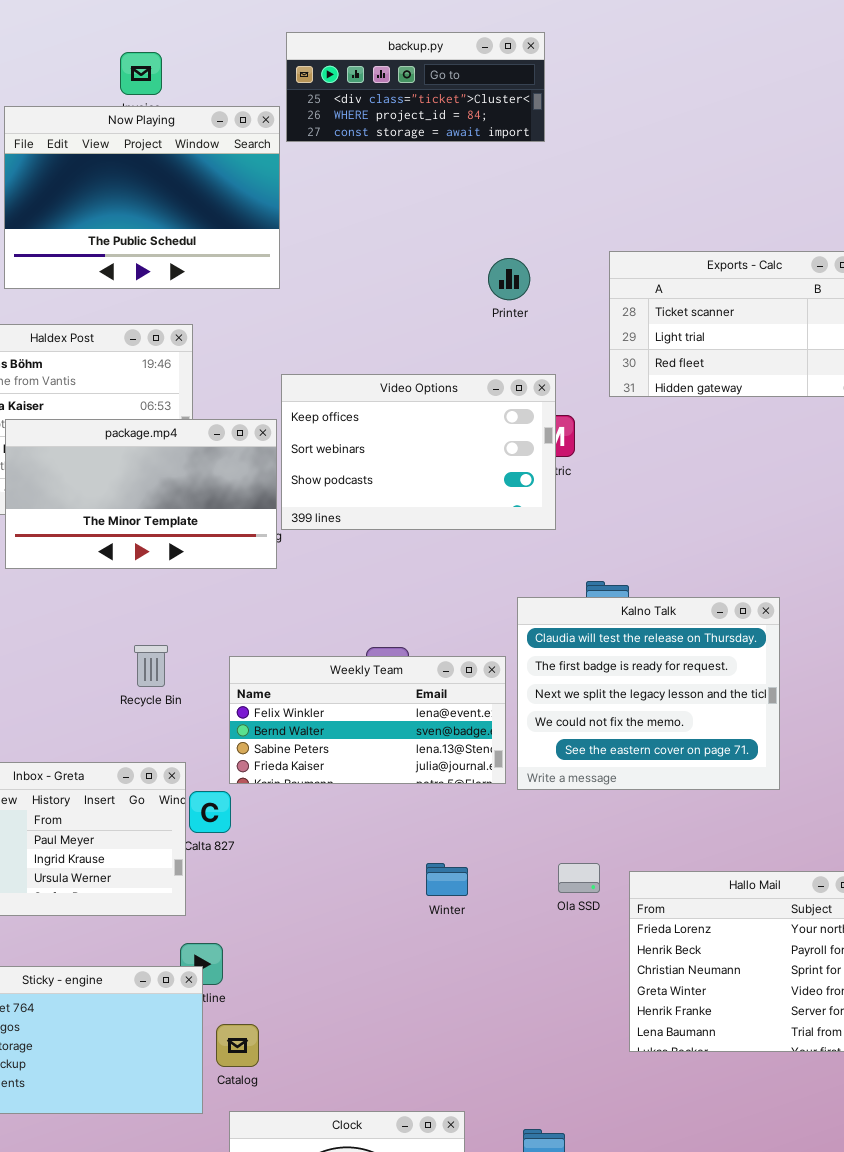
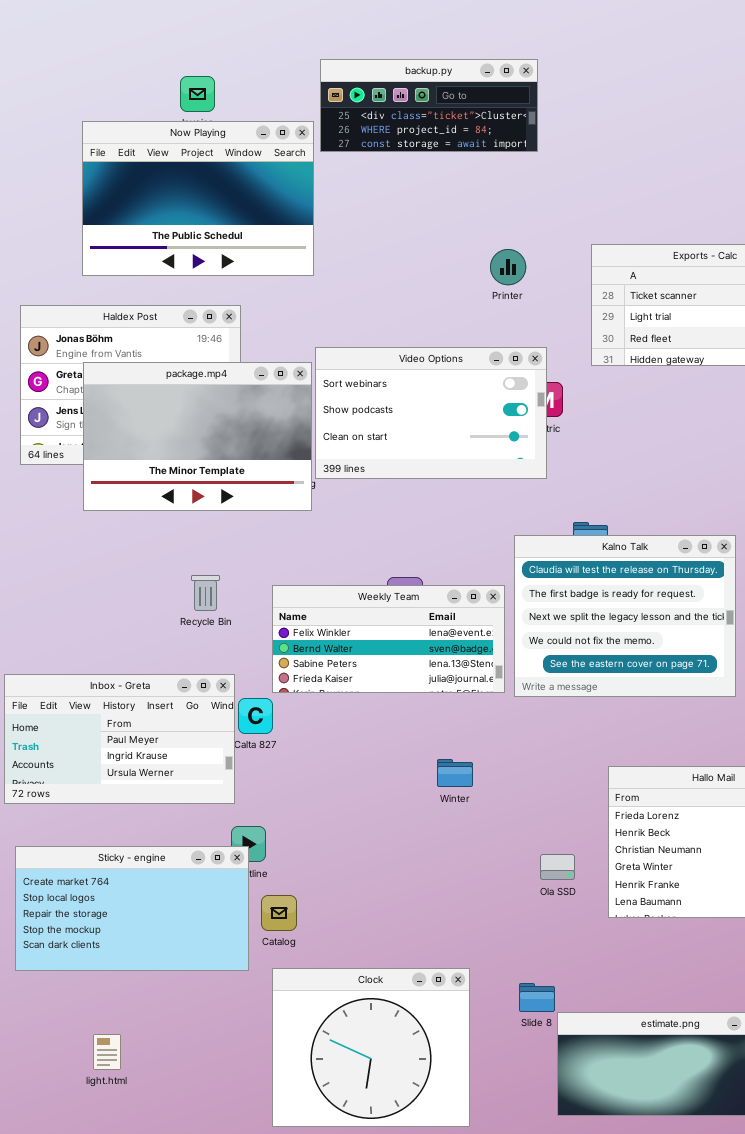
Video Options: [281,374,556,530] -> [315,347,547,479], scrolled down 1 row
package.mp4: [5,419,277,569] -> [83,362,312,511], resized
Ola SSD: [558,863,600,893] -> [540,854,575,880], moved

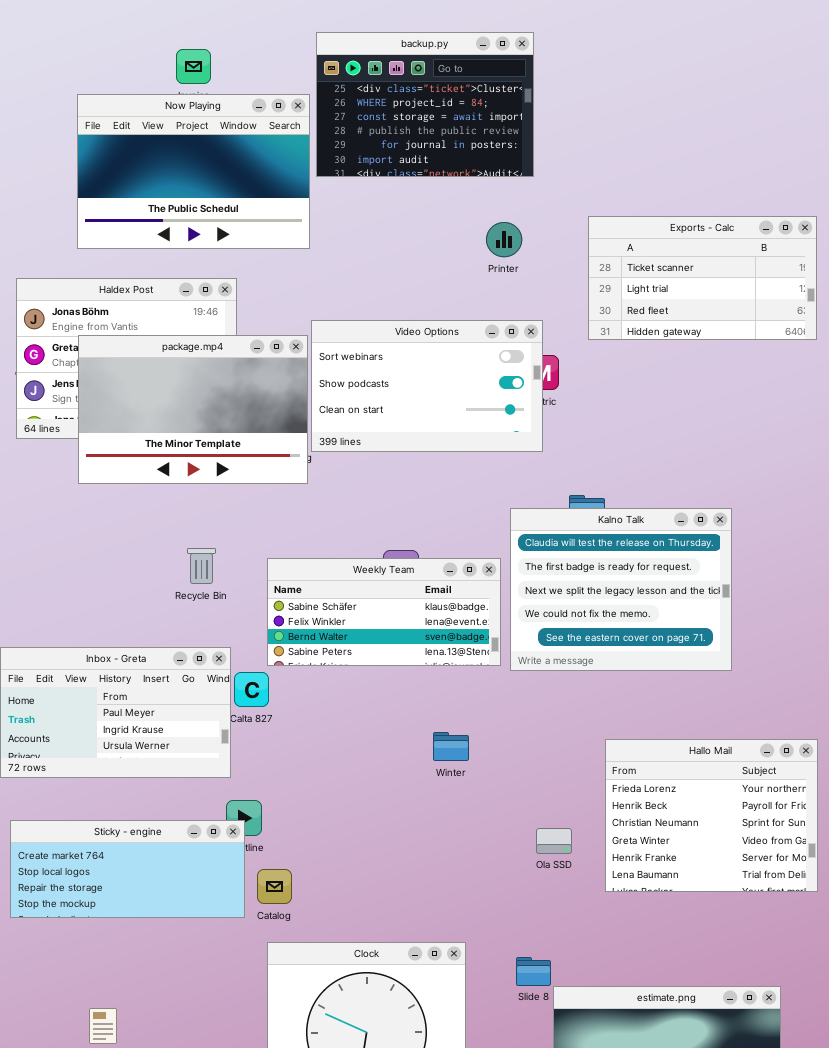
backup.py: [320,59,538,152] -> [316,32,534,177], resized
Weekly Team: [272,585,505,693] -> [267,558,501,666], scrolled up 1 row
Sticky - engine: [15,846,249,971] -> [10,820,245,918], resized

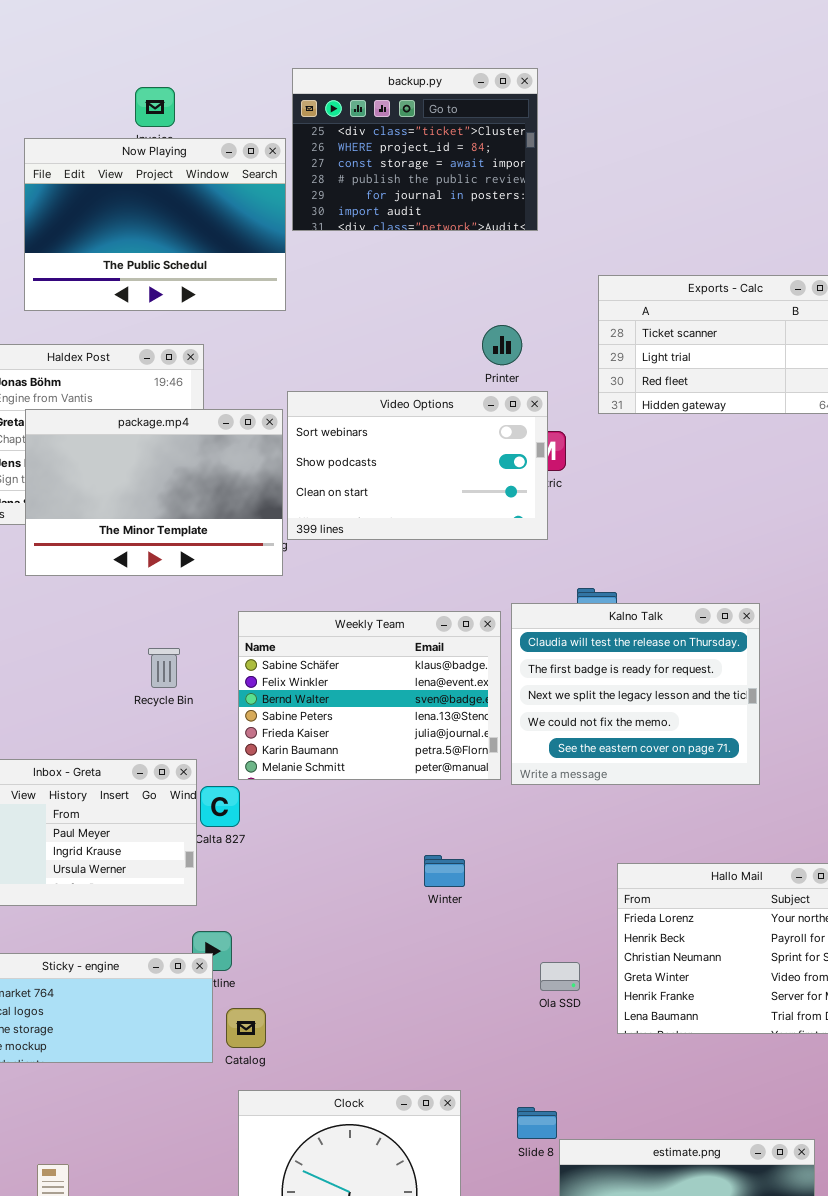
Printer: [486,222,522,257] -> [482,325,522,365], moved
Weekly Team: [267,558,501,666] -> [238,611,501,780], resized

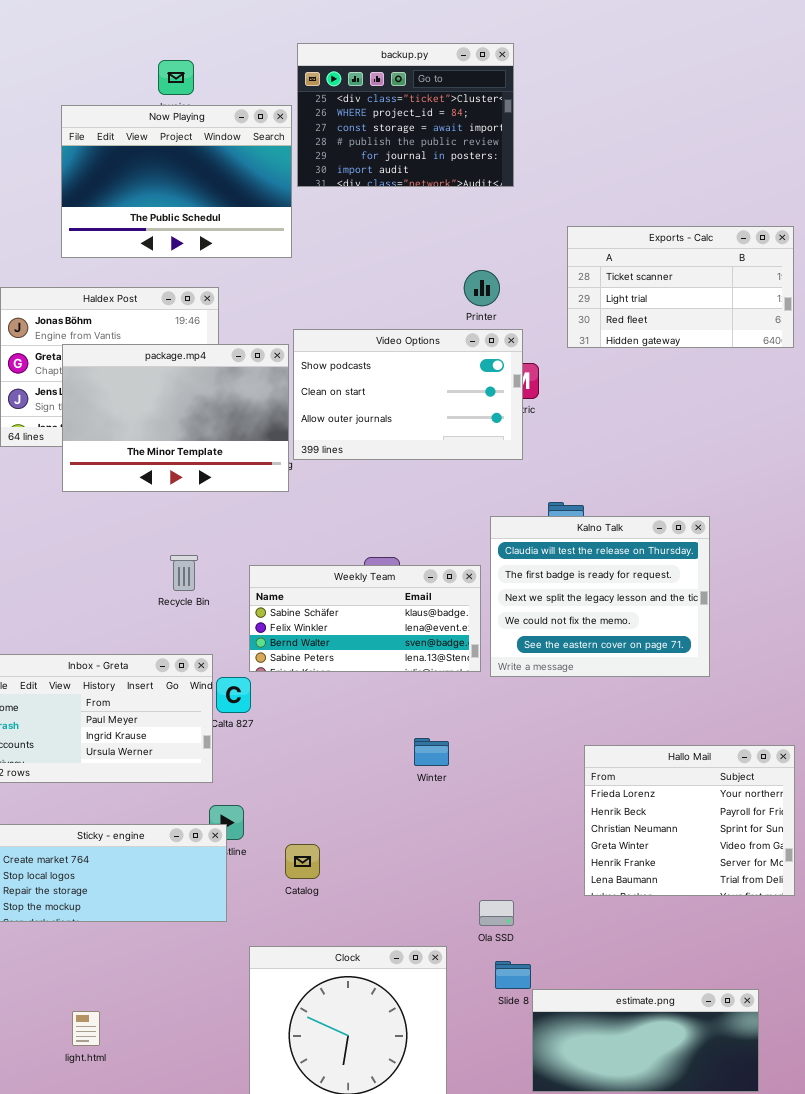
Video Options: [287,391,548,540] -> [293,329,523,460], scrolled down 1 row
Weekly Team: [238,611,501,780] -> [249,565,481,672], resized
Ola SSD: [540,962,580,991] -> [479,900,514,926], moved
Catalog: [226,1008,266,1048] -> [285,844,320,879], moved

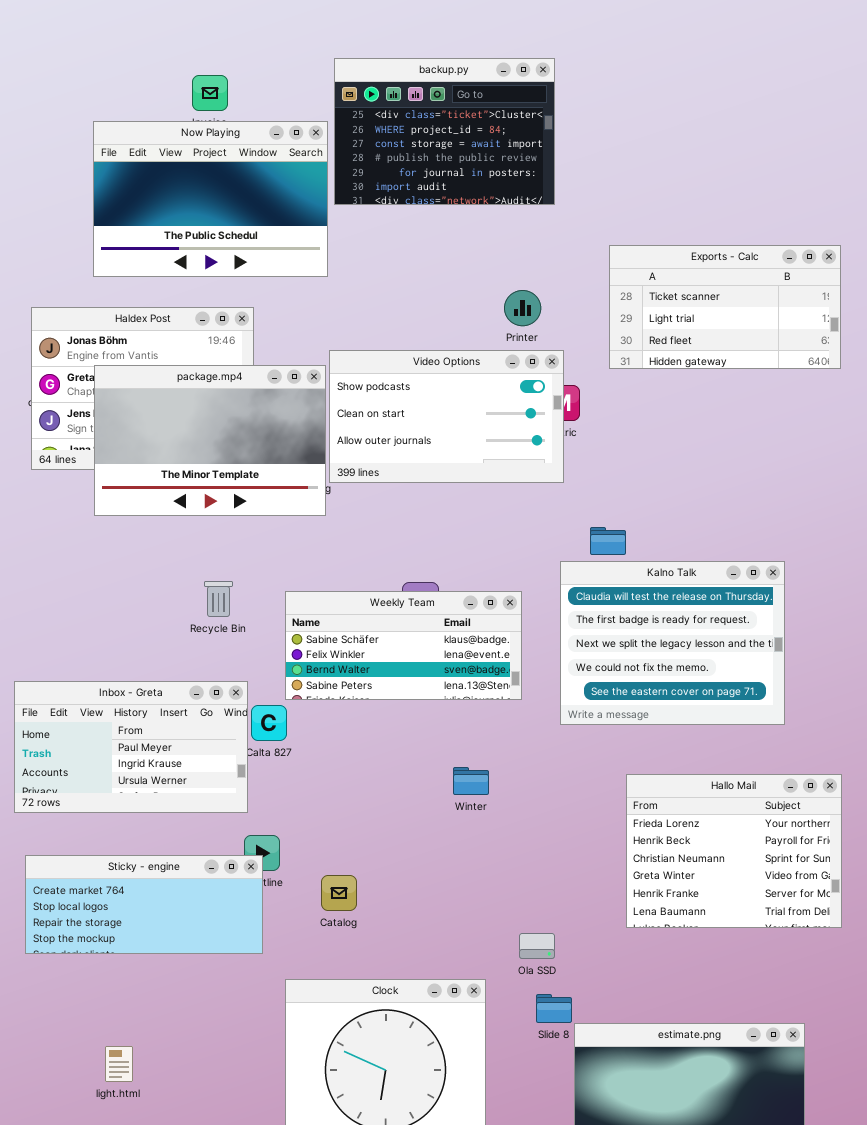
Kalno Talk: [490,516,710,677] -> [560,561,785,725], moved

